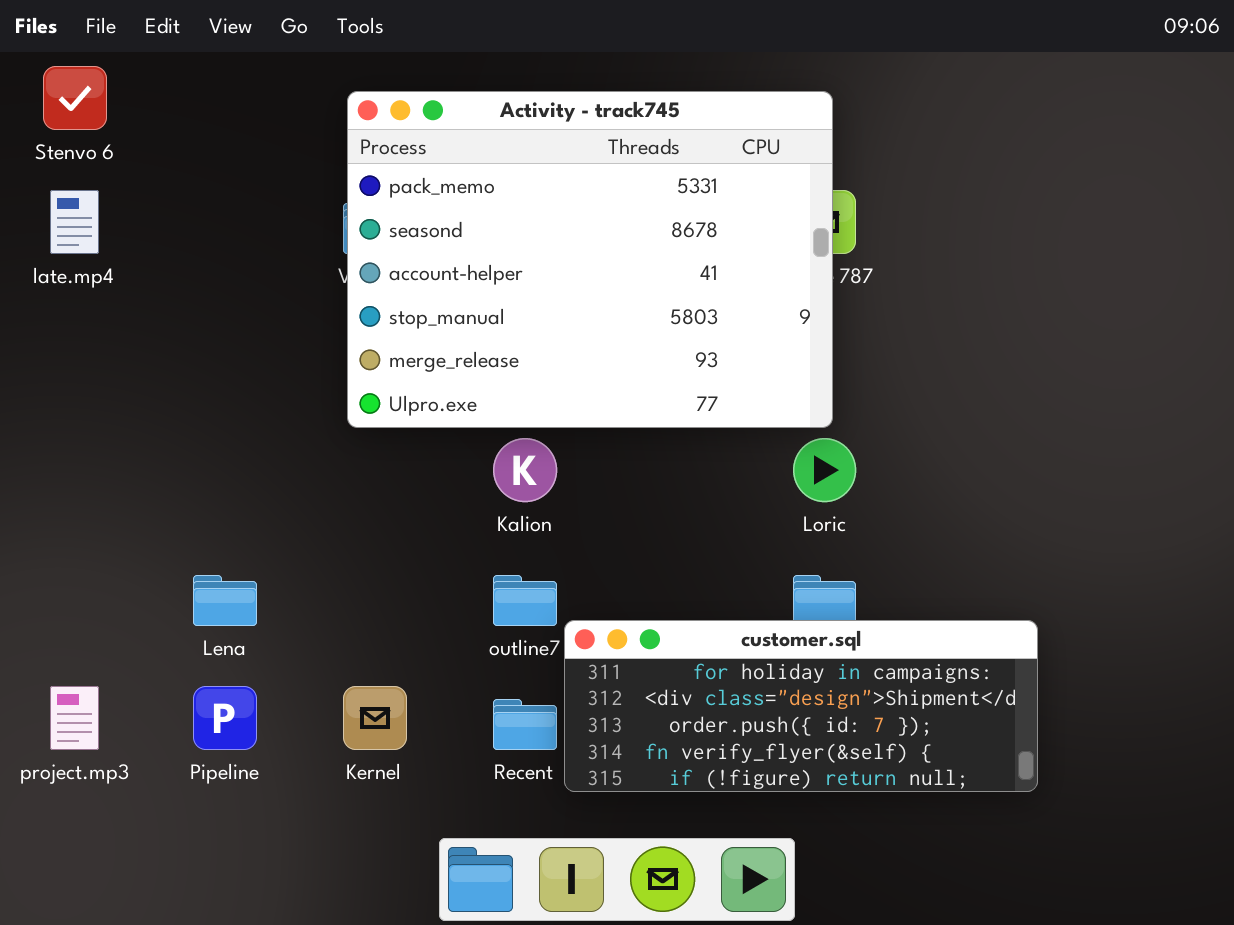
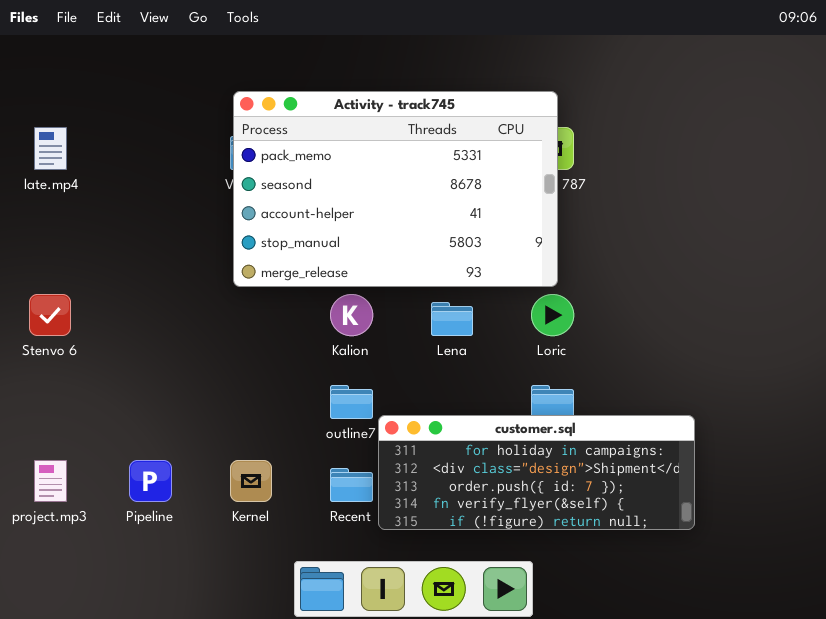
Stenvo 6: [43,66,107,130] -> [29,294,71,336], moved
Activity - track745: [347,91,833,428] -> [233,91,558,287], resized
Lena: [193,575,257,626] -> [431,302,473,336], moved

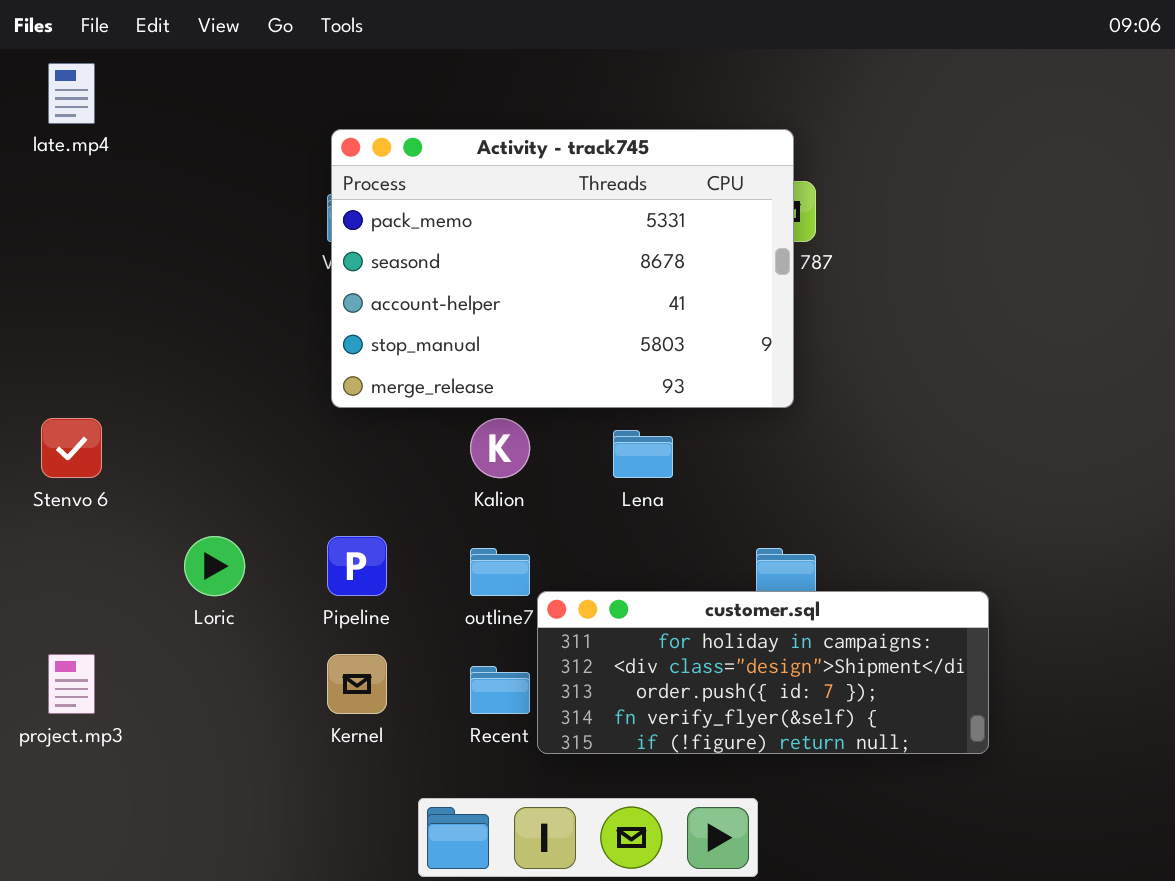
late.mp4: [34,127,67,170] -> [48,63,95,124], moved
Loric: [531,294,574,336] -> [184,536,245,596], moved
Pipeline: [129,460,172,502] -> [327,536,387,596], moved

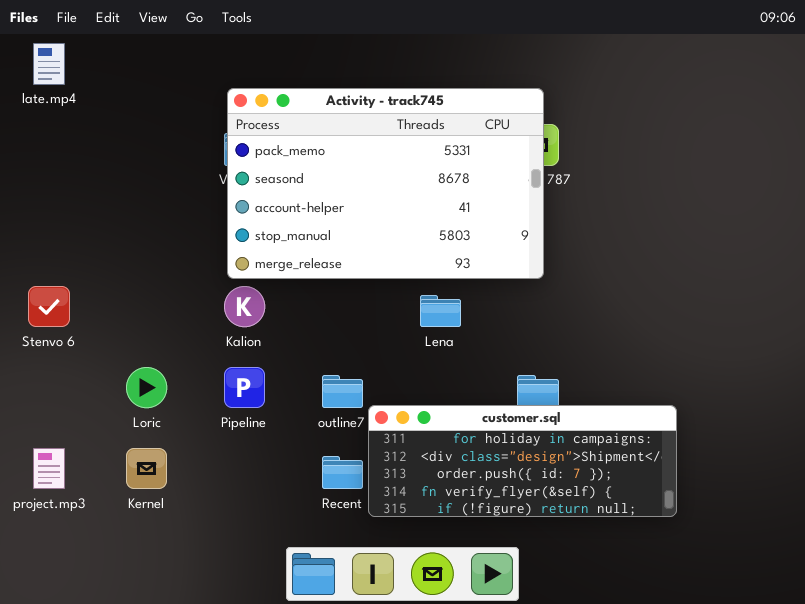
Kalion: [470,418,530,478] -> [224,286,265,327], moved
Kernel: [327,654,387,714] -> [126,448,167,489], moved

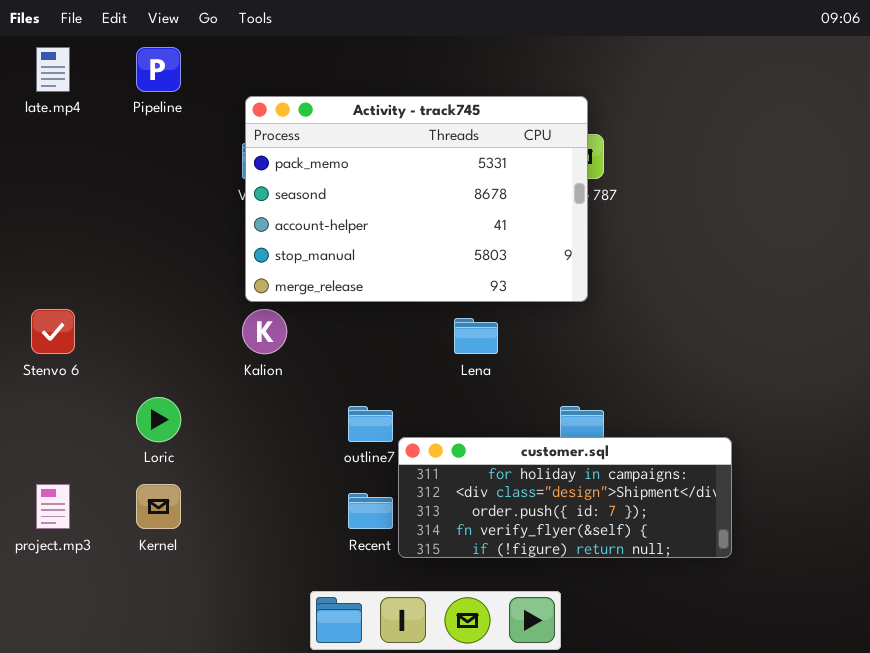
Pipeline: [224,367,265,408] -> [136,47,181,92], moved

